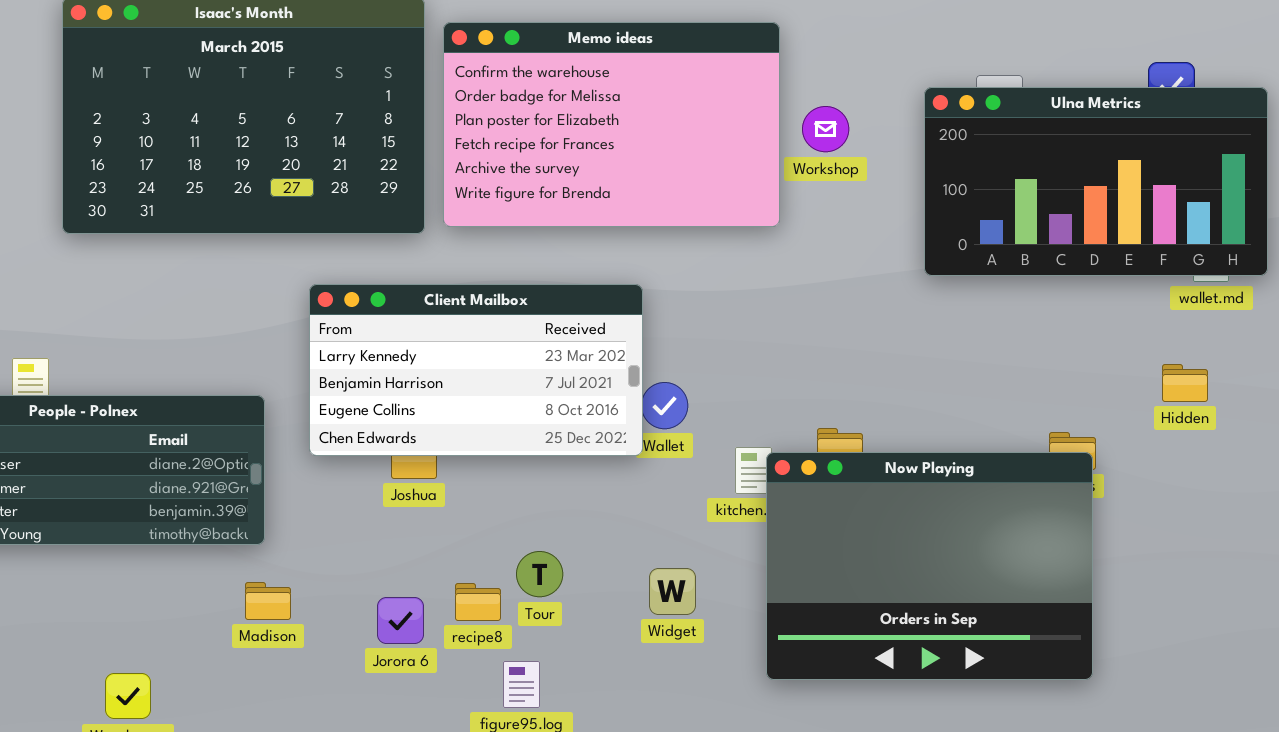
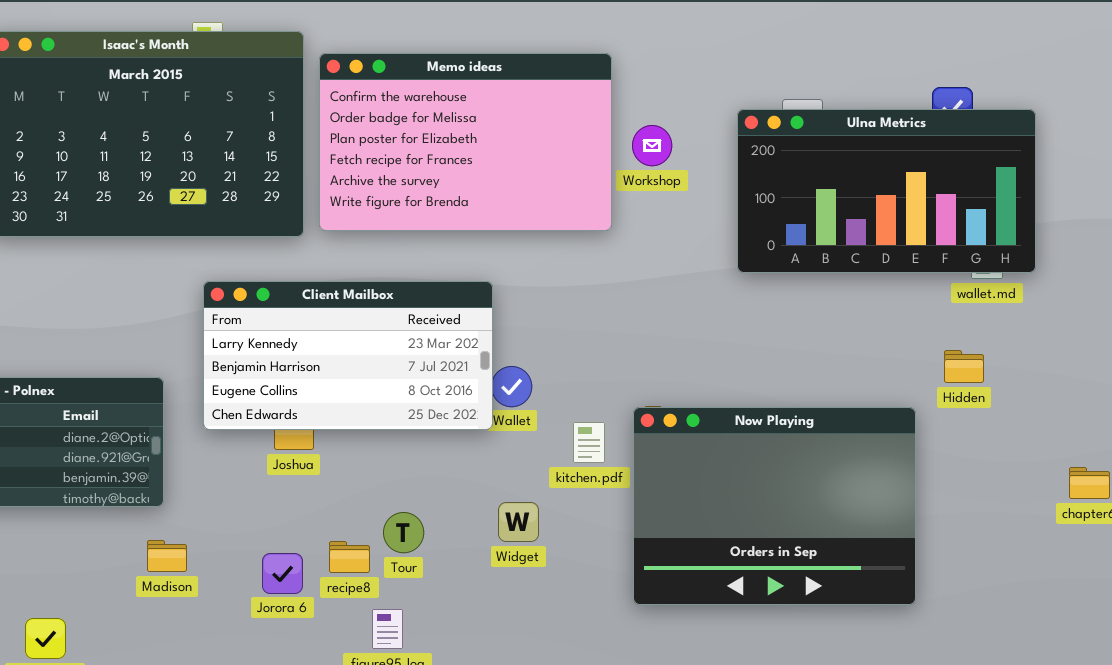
Now Playing: [766,452,1093,680] -> [633,407,916,605], moved
Widget: [649,568,696,615] -> [498,502,539,542], moved

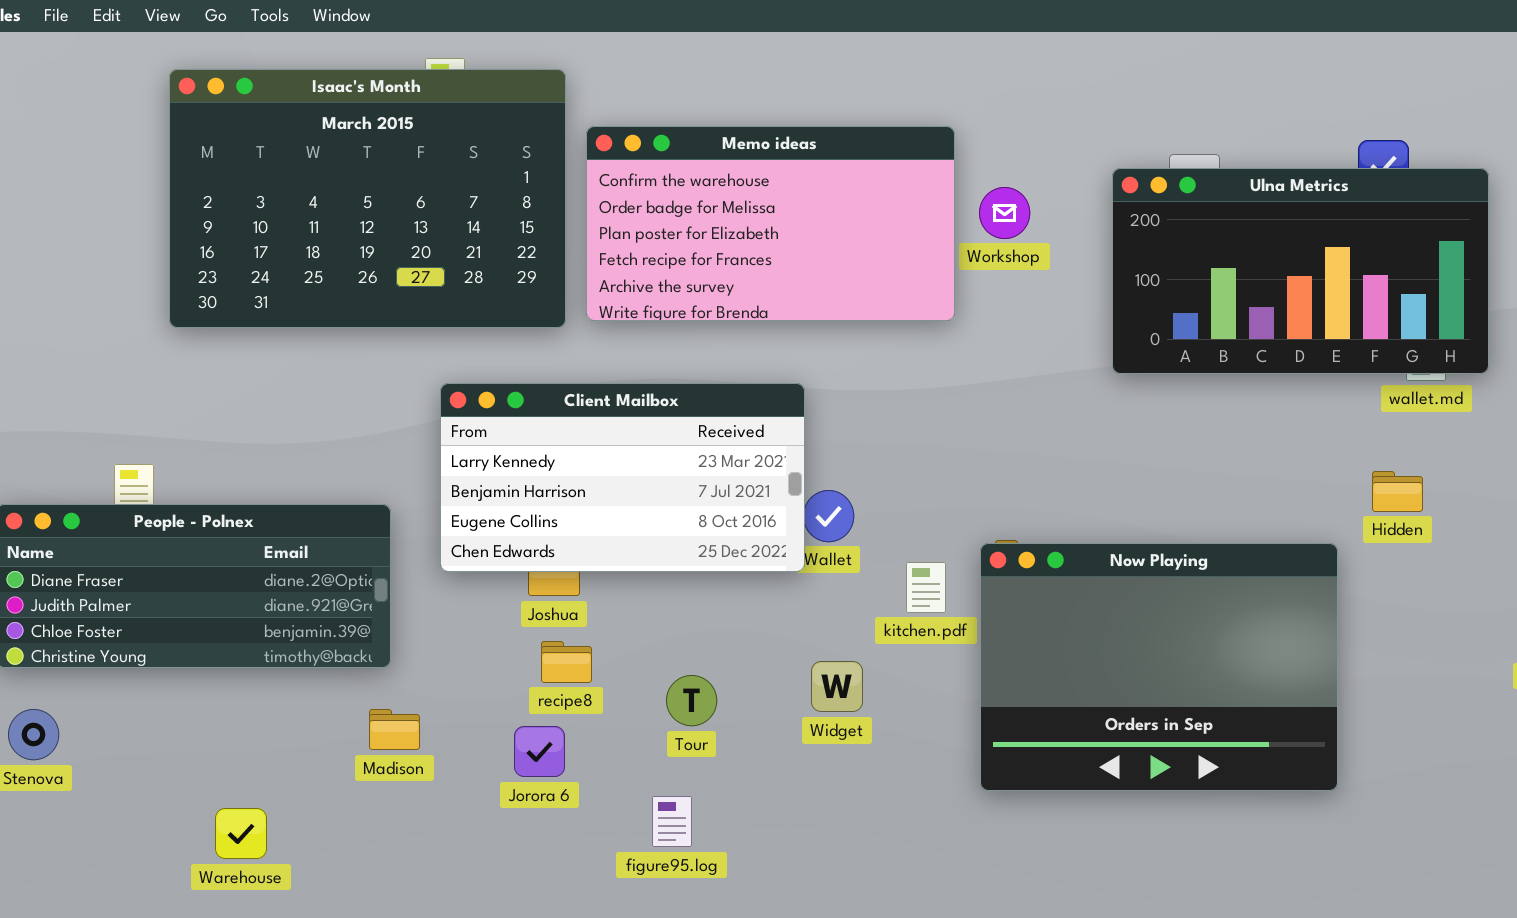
Memo ideas: [319,53,612,231] -> [586,126,955,321], resized
recipe8: [329,541,370,573] -> [541,641,592,683], moved

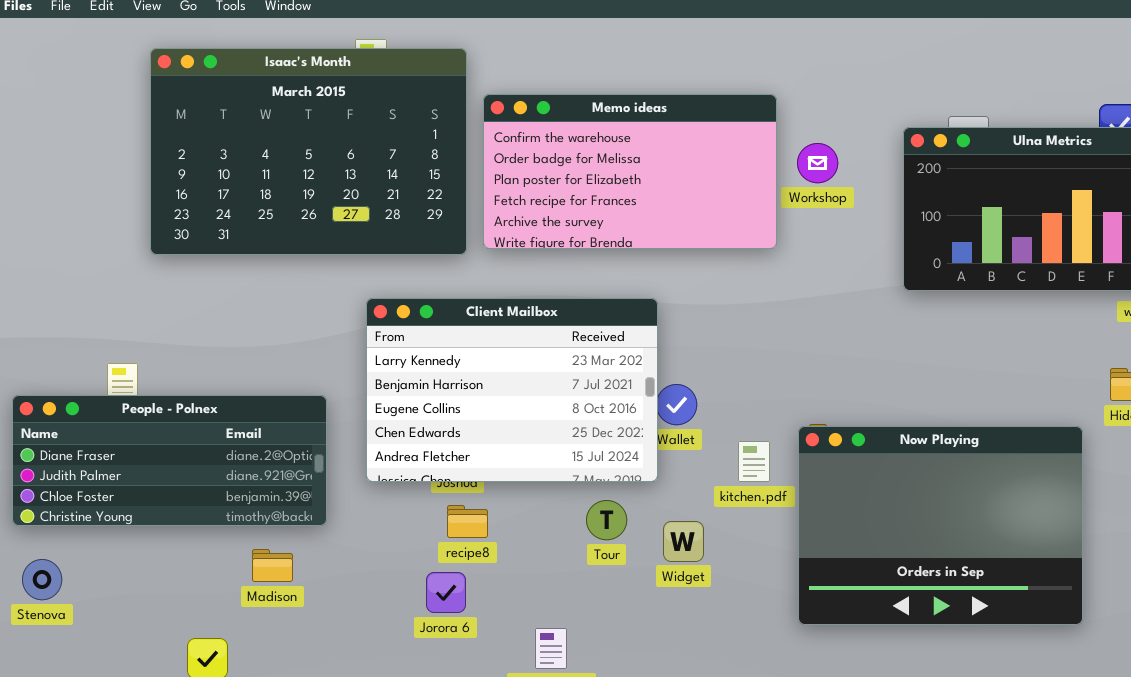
Client Mailbox: [440,383,805,572] -> [366,298,658,482], resized
Tour: [666,675,717,726] -> [586,500,627,540], moved
Madison: [369,709,420,750] -> [252,549,293,582], moved

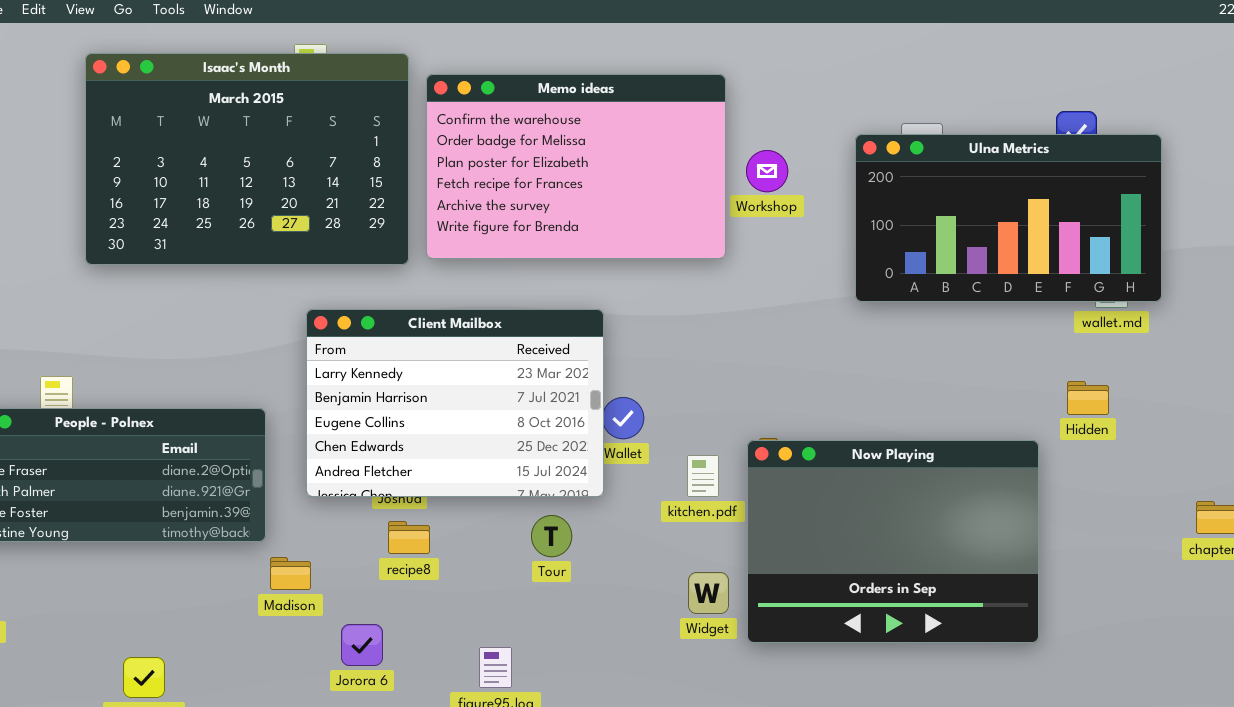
Memo ideas: [483,94,777,249] -> [426,74,726,259], resized
Widget: [663,521,704,562] -> [688,572,729,614], moved
Madison: [252,549,293,582] -> [270,557,311,590], moved
Jorora 6: [426,572,466,613] -> [341,624,383,666], moved

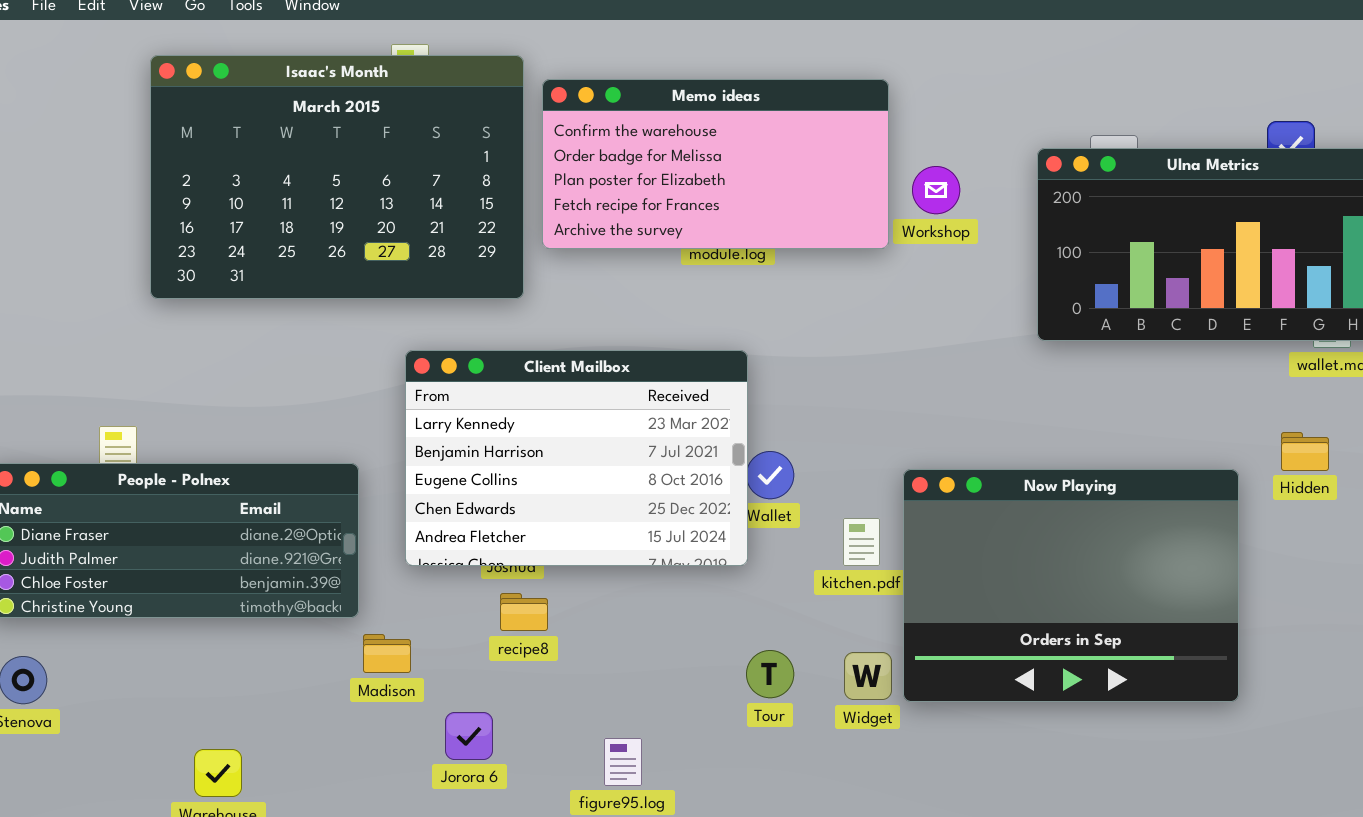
Memo ideas: [426,74,726,259] -> [542,79,889,249], resized
Now Playing: [747,440,1039,643] -> [903,469,1239,702], moved
Tour: [531,515,572,557] -> [746,650,794,698], moved

